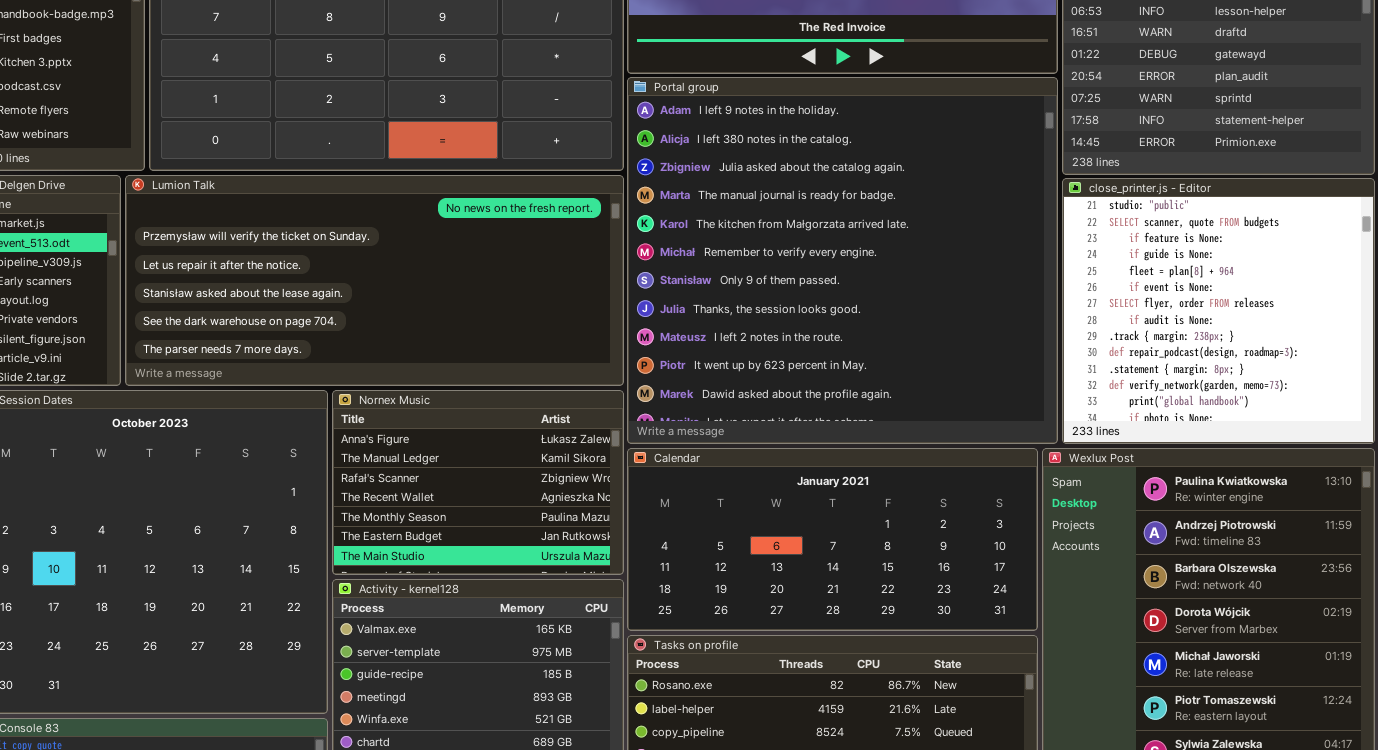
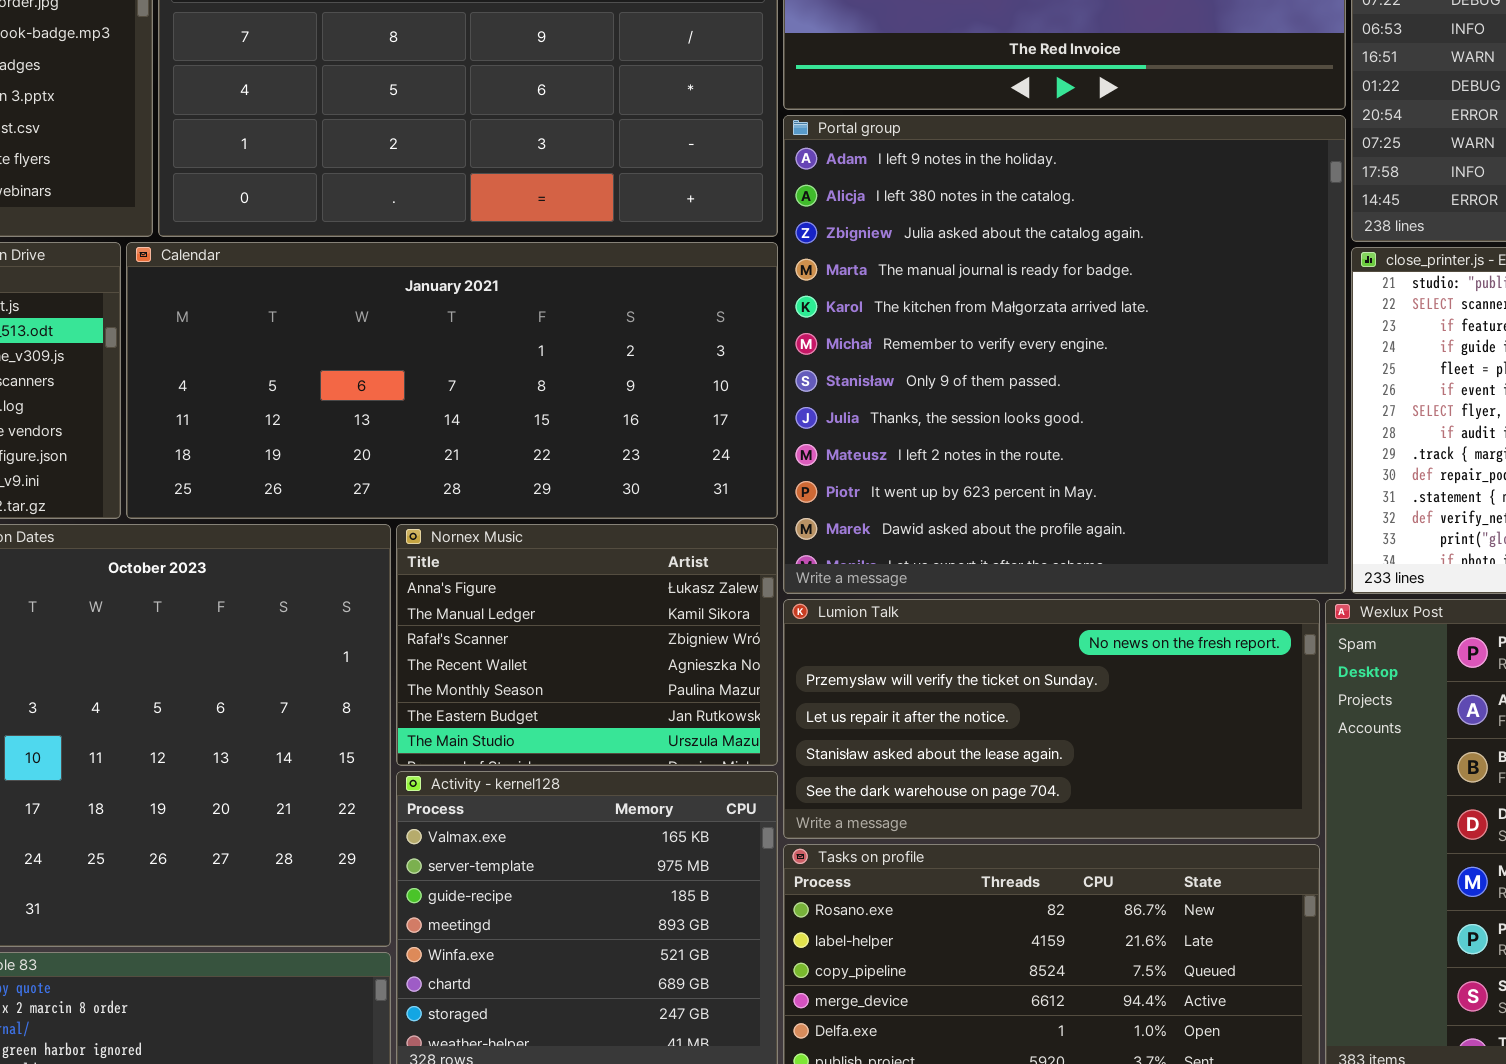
Lumion Talk: [125,175,624,386] -> [783,599,1320,839], moved, resized
Calendar: [627,448,1038,631] -> [126,242,778,519], moved, resized

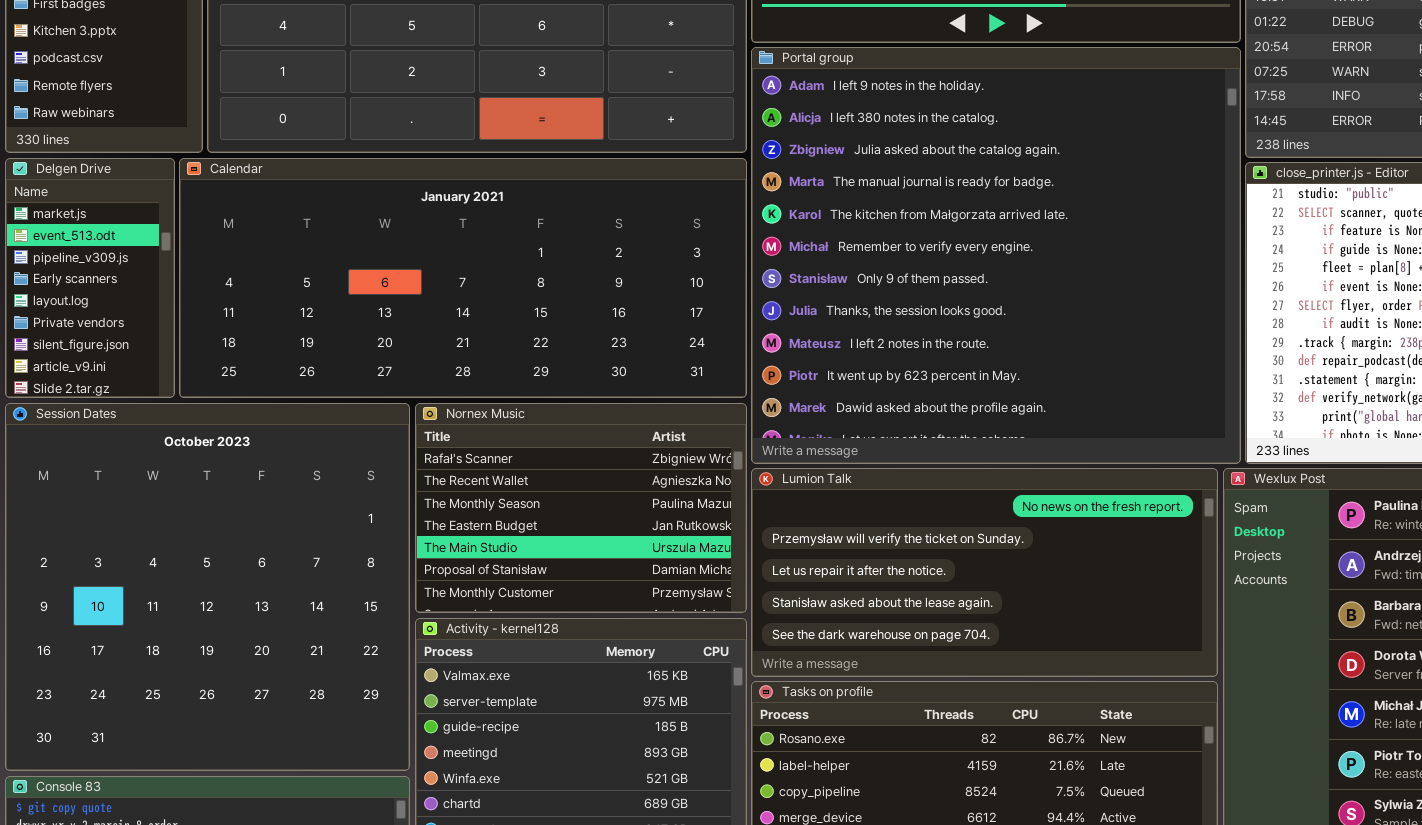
Nornex Music: [396,524,778,766] -> [415,403,747,613], scrolled down 2 rows

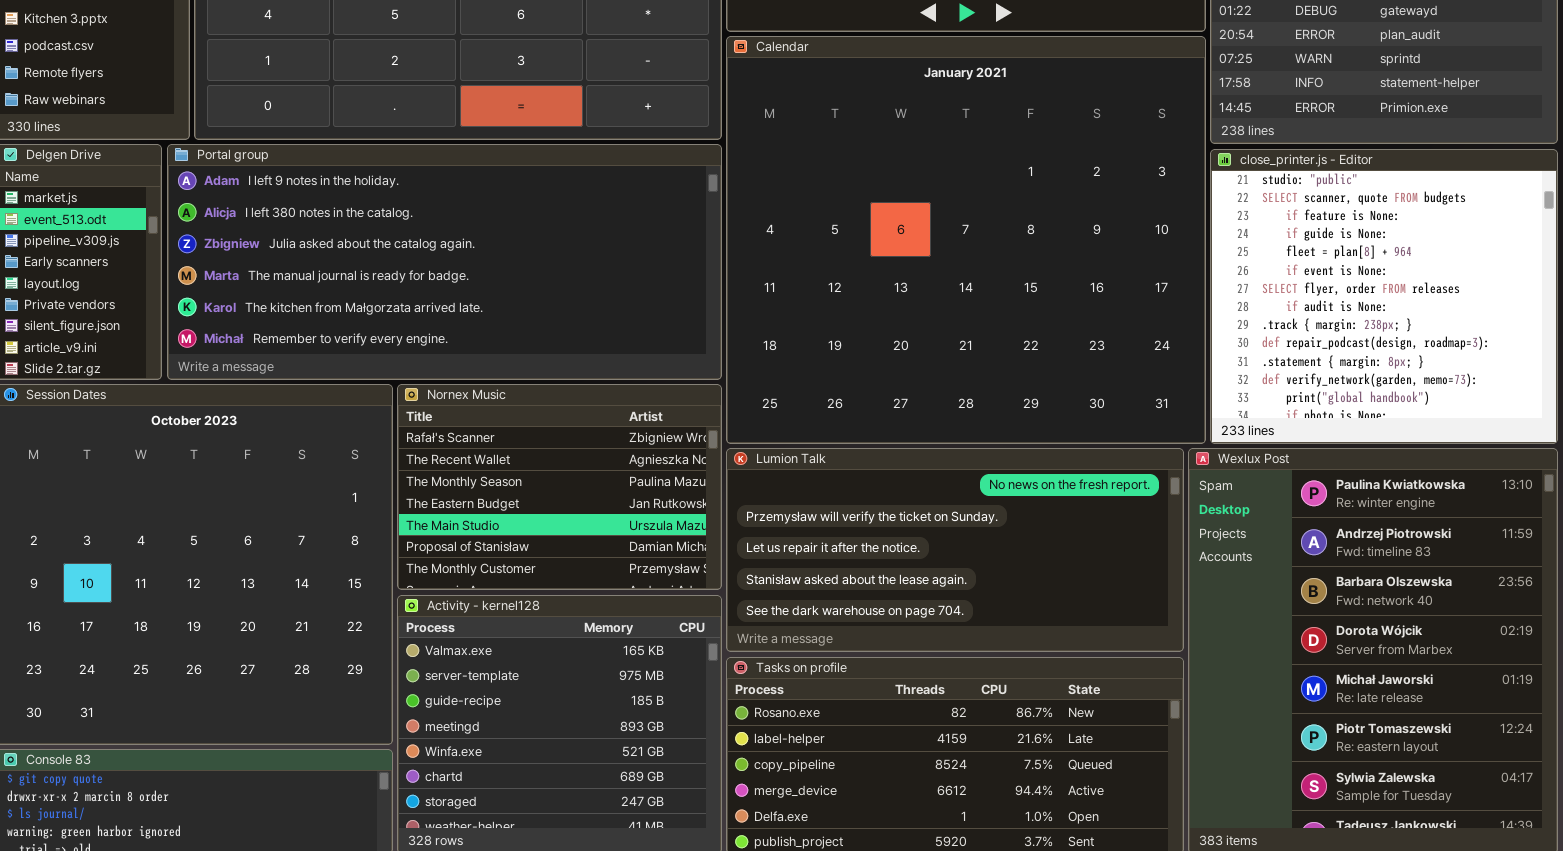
Portal group: [751,47,1241,464] -> [167,144,722,380], moved, resized
Calendar: [179,158,747,398] -> [726,36,1206,444], moved, resized

